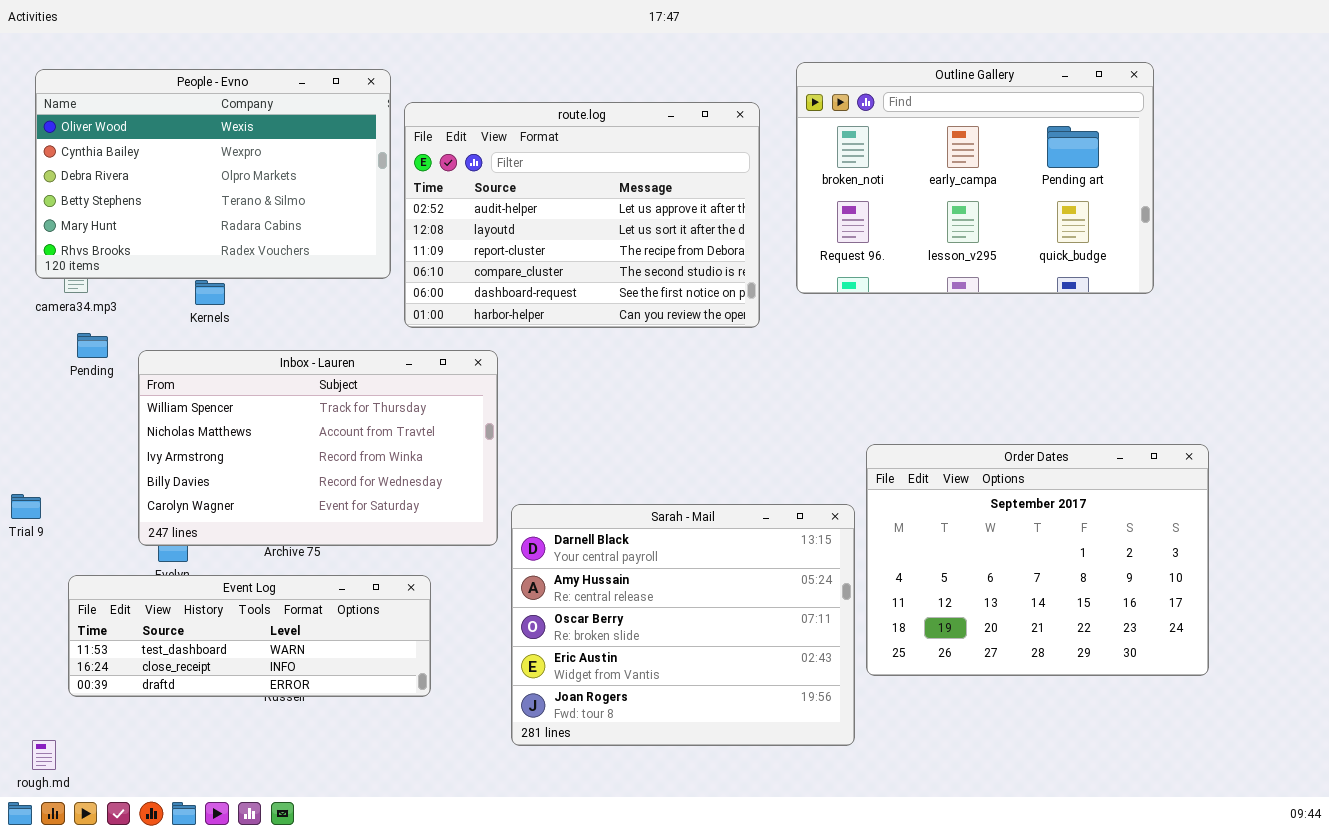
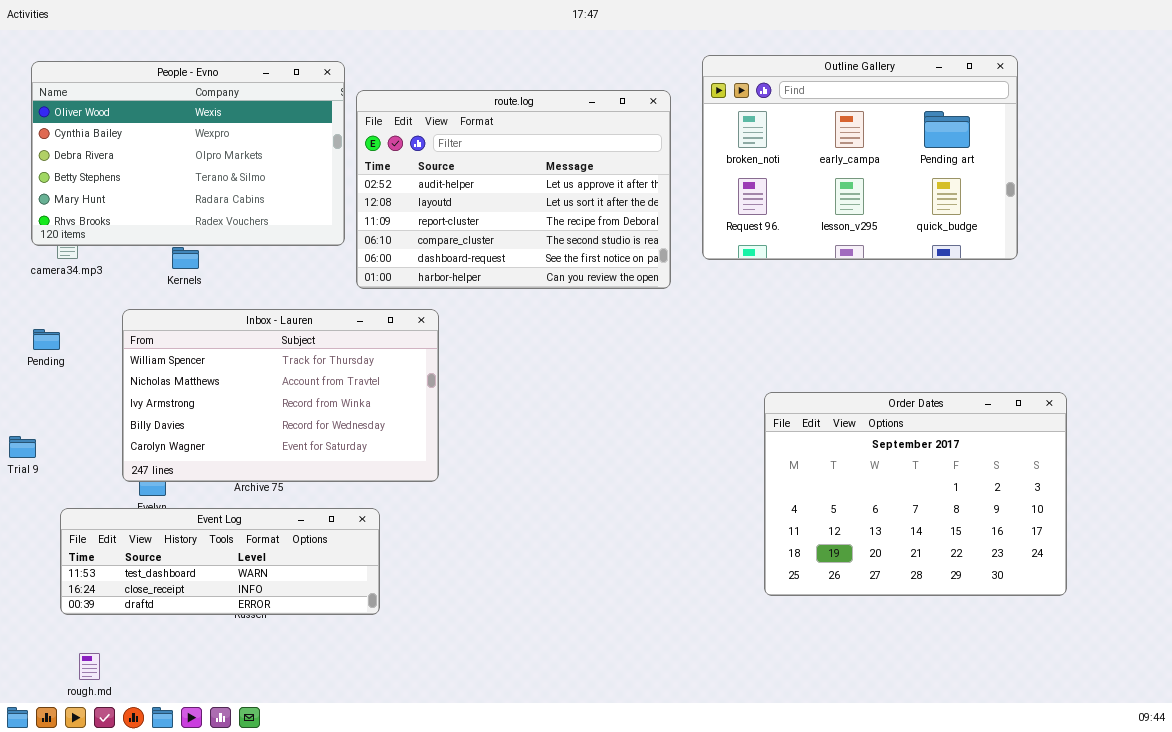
Pending: [77,333,108,358] -> [33,329,60,350], moved
Sarah - Mail: [511,504,855,746] -> none, closed
rough.md: [32,740,56,770] -> [79,653,100,680], moved

